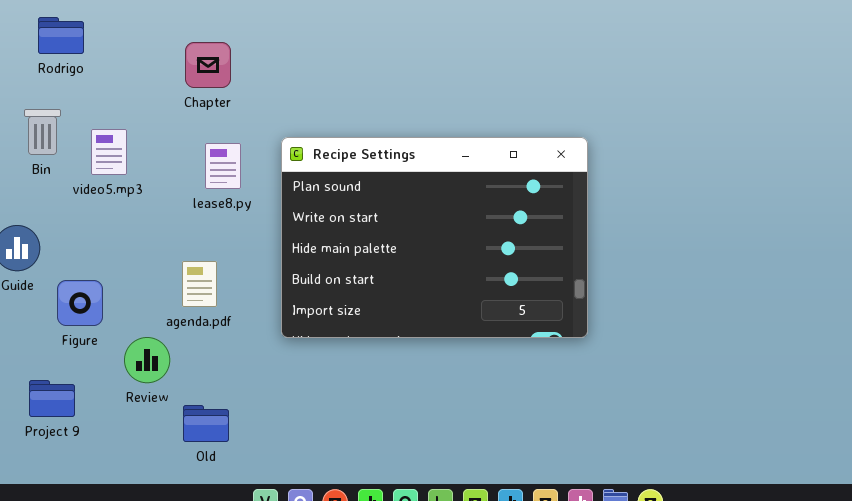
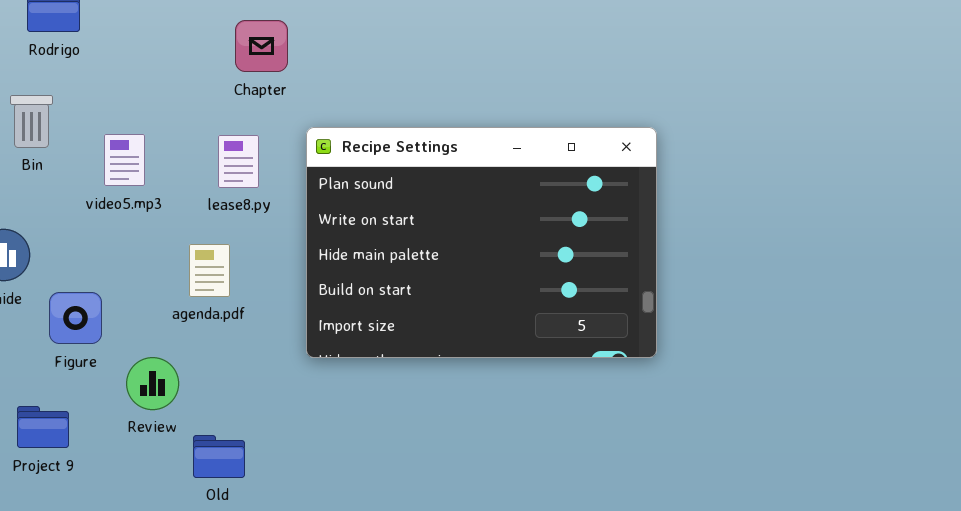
Chapter: [185,42,231,88] -> [235,20,288,72], moved
video5.mp3: [91,129,127,175] -> [104,134,145,186], moved
agenda.pdf: [182,261,217,307] -> [189,244,230,297], moved

